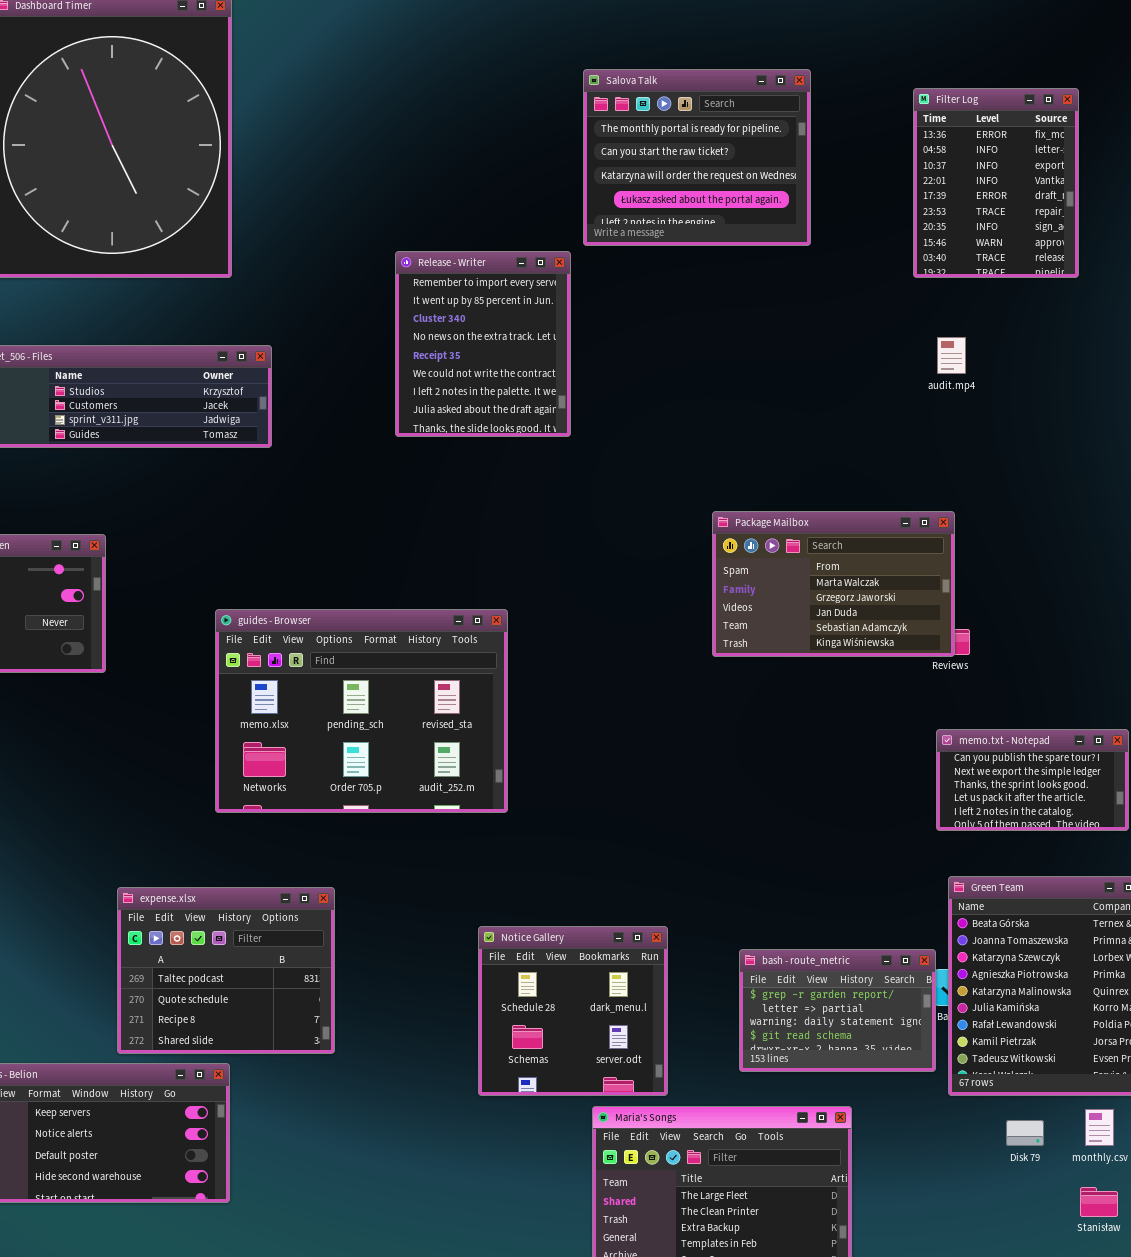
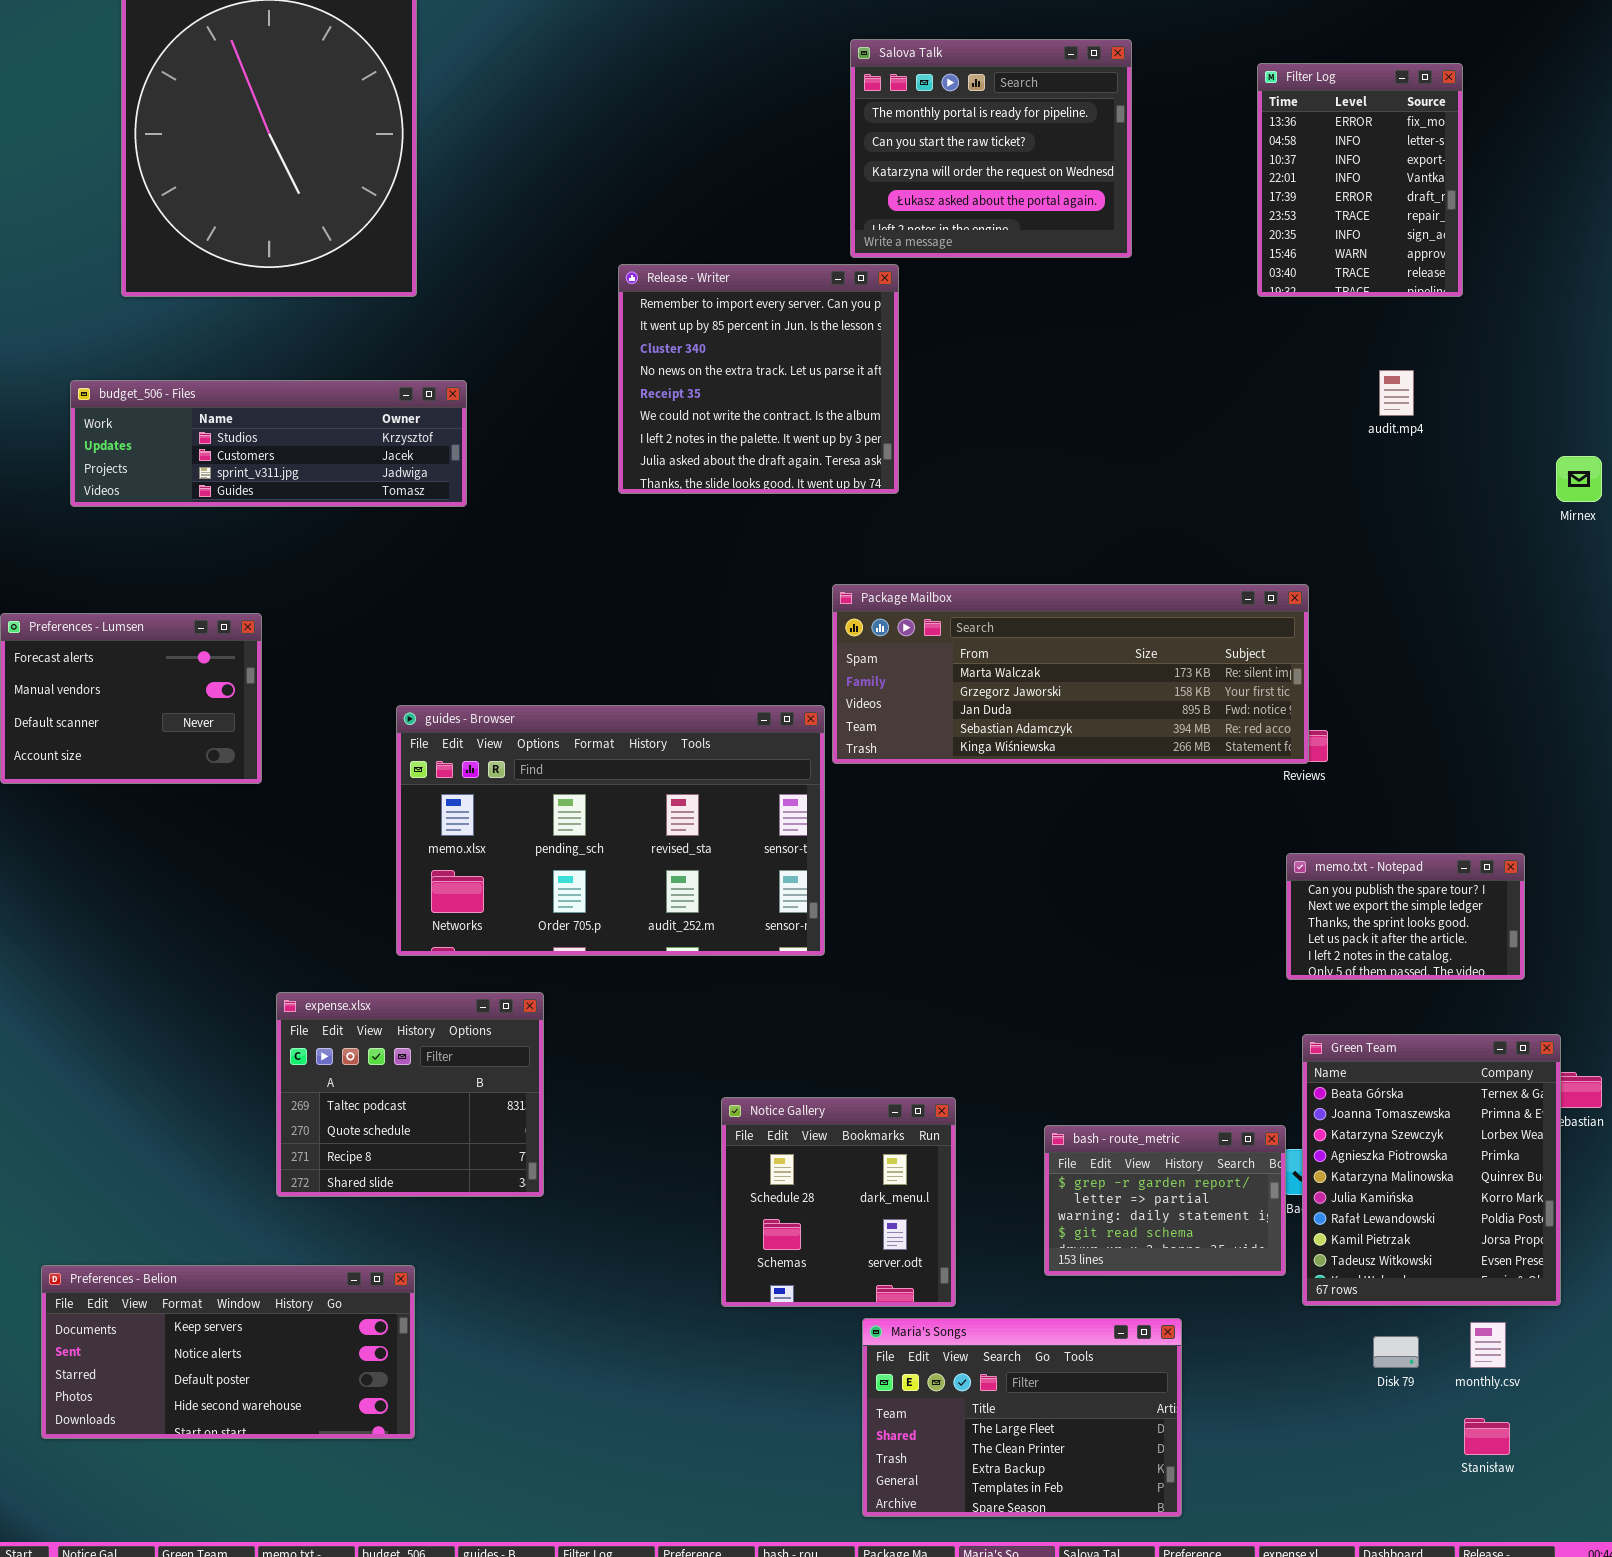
Release - Writer: [395,251,571,437] -> [618,264,899,494], resized
audit.mp4: [937,337,966,374] -> [1379,370,1414,416], moved
Package Mailbox: [712,511,955,657] -> [832,584,1309,764], resized
guides - Browser: [215,609,508,813] -> [396,705,825,956], resized
expense.xlsx: [117,887,335,1054] -> [276,992,544,1197], moved

